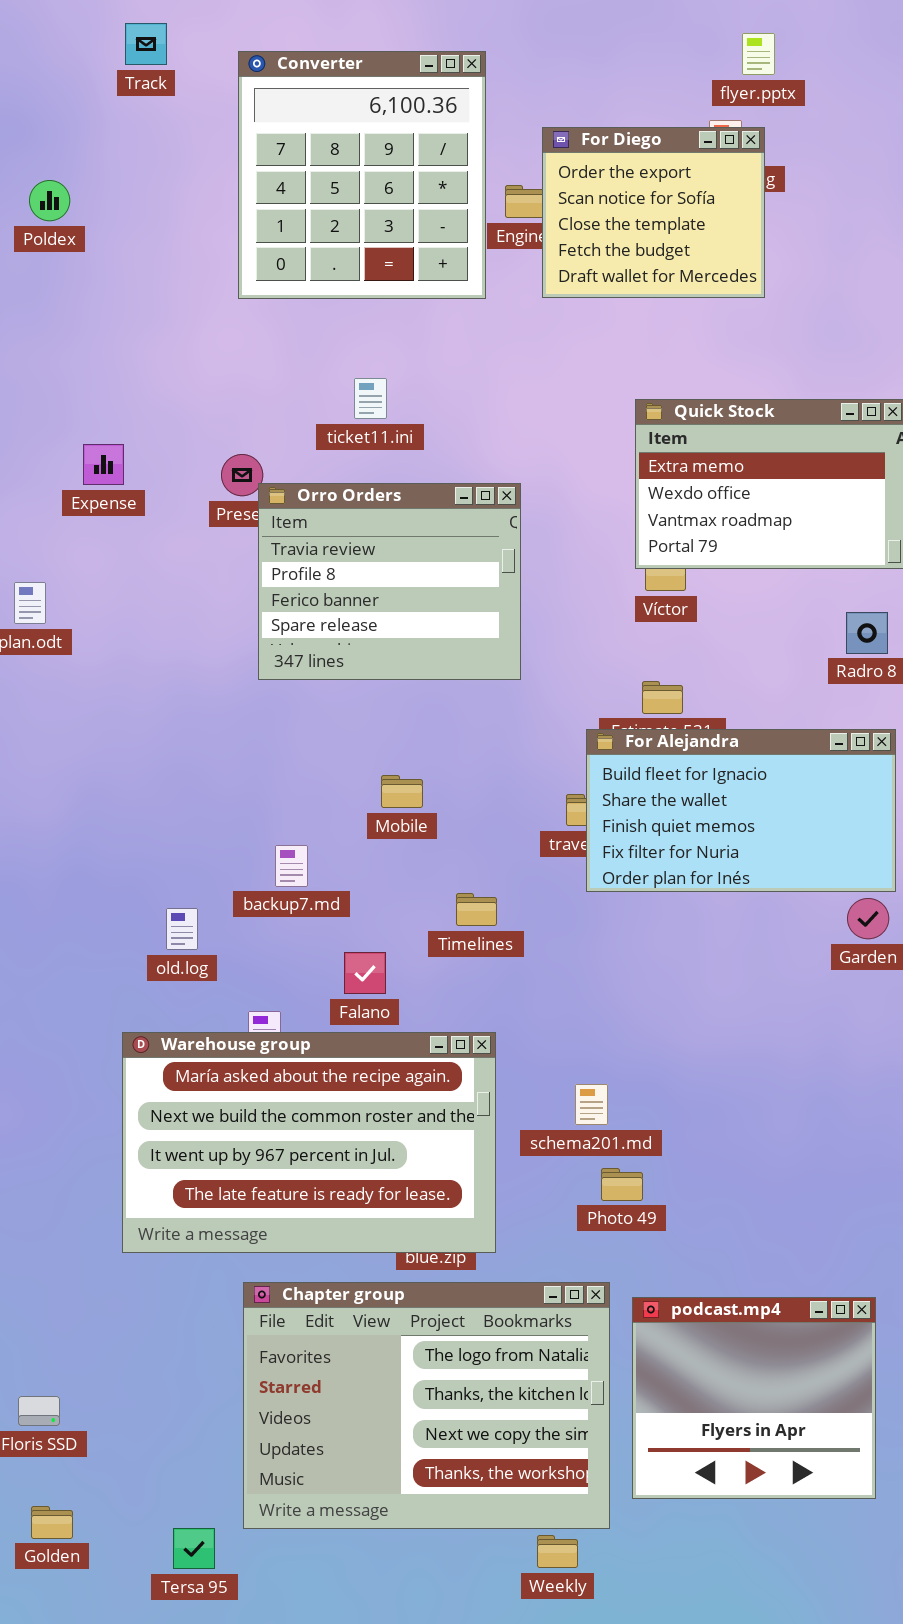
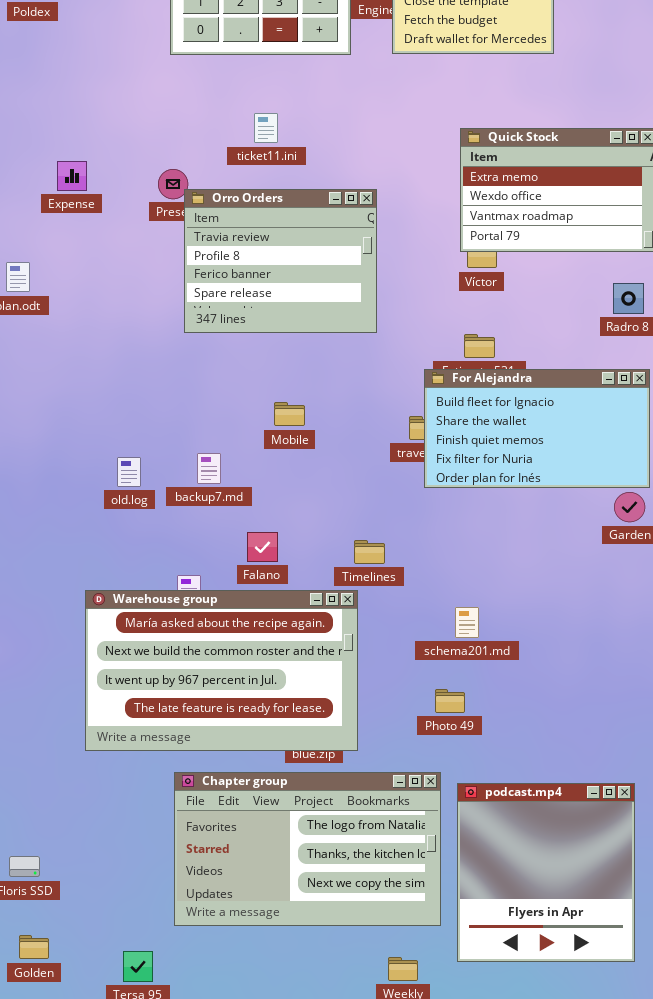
Timelines: [456,893,497,926] -> [354,540,385,564], moved
old.log: [166,908,198,950] -> [117,457,141,487], moved
schema201.md: [575,1084,608,1125] -> [455,607,479,638], moved
Chapter group: [243,1282,610,1529] -> [174,772,441,926], resized
podcast.mp4: [632,1297,876,1499] -> [457,783,635,962], resized

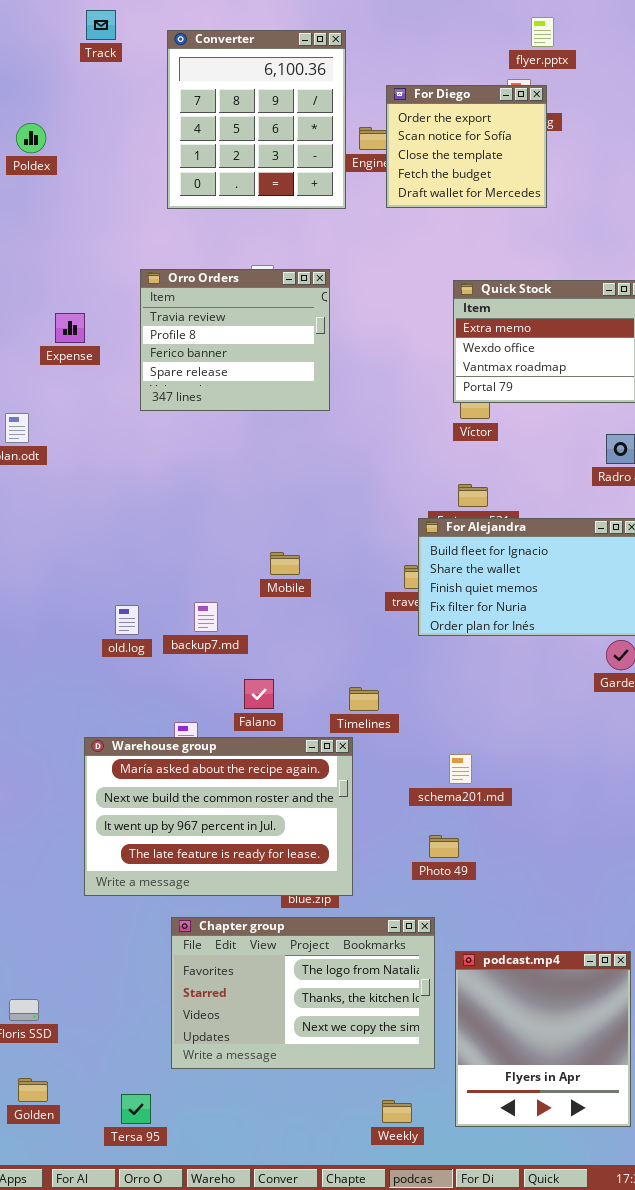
Orro Orders: [184,189,377,333] -> [140,269,330,411], moved
podcast.mp4: [457,783,635,962] -> [455,951,631,1127], moved

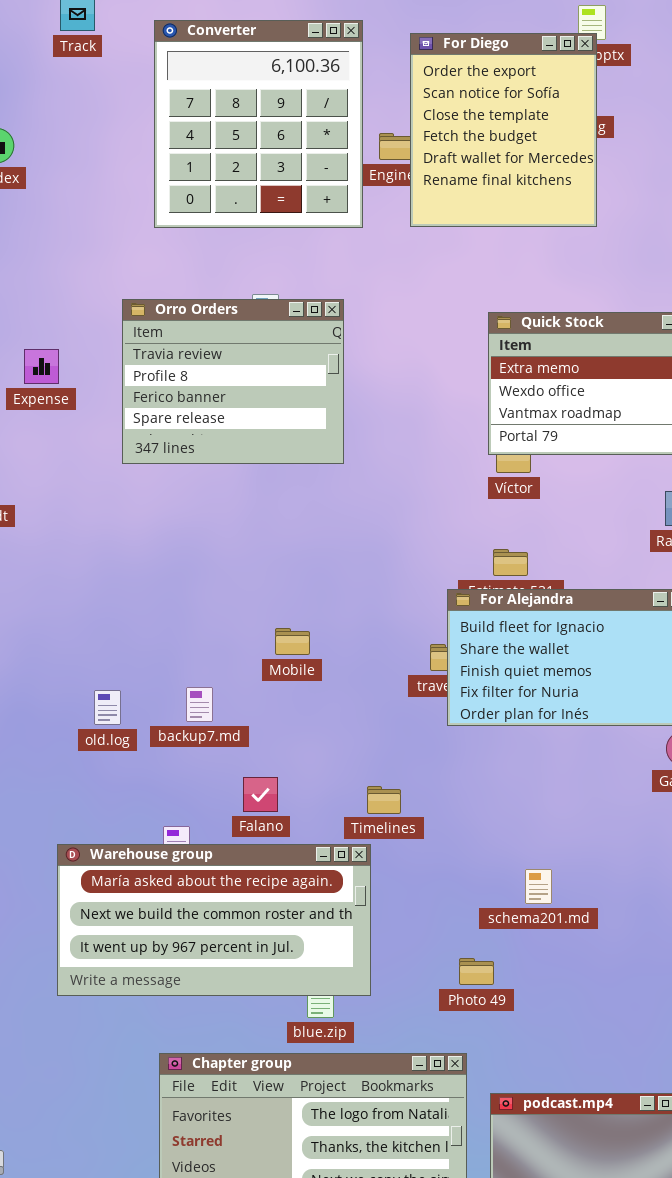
For Diego: [386,85,547,208] -> [410,33,597,227], resized
Warehouse group: [84,737,353,896] -> [57,844,371,996], resized
schema201.md: [449,754,472,784] -> [525,869,552,904], moved

